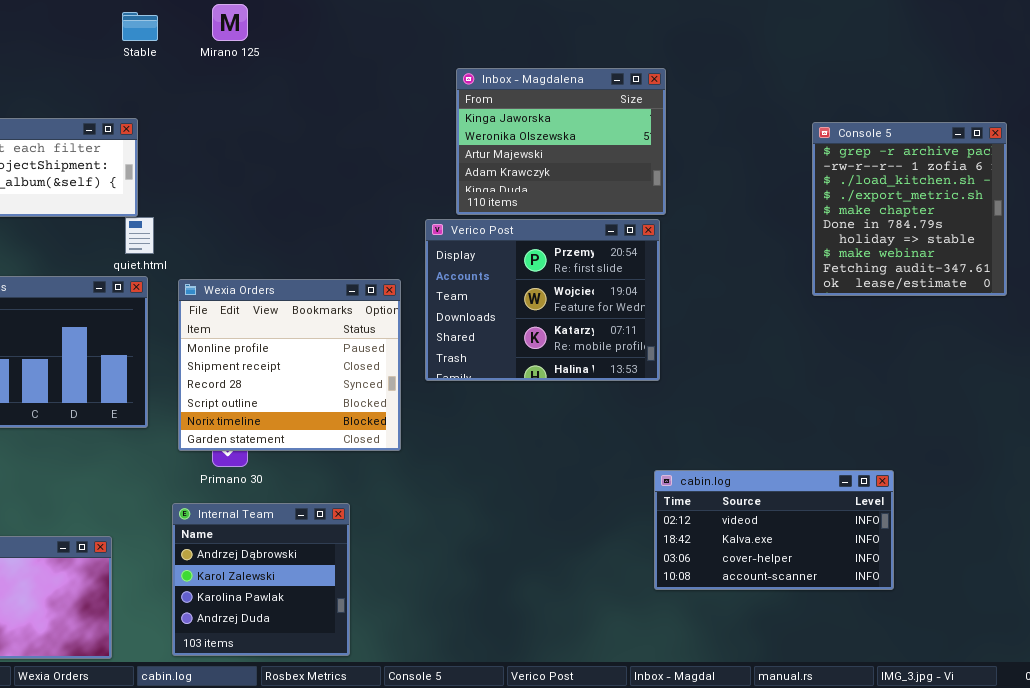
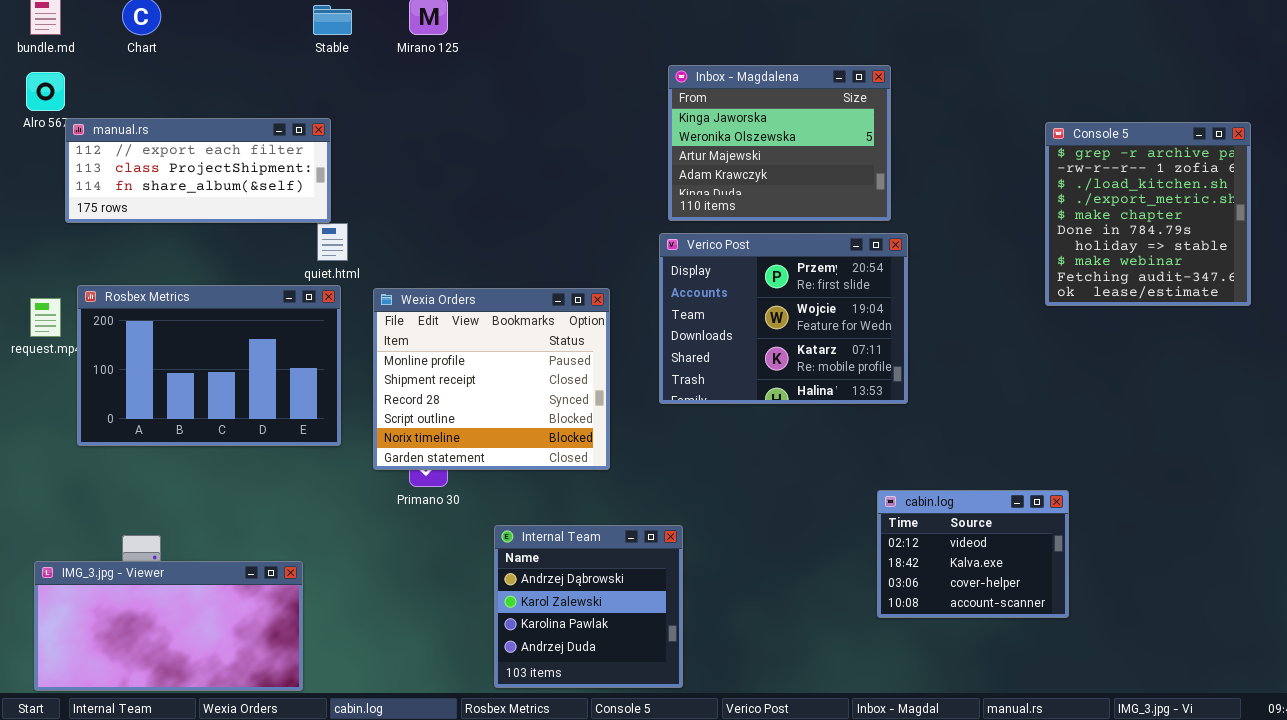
Verico Post: [425,219,660,381] -> [659,233,908,404], moved
cabin.log: [654,470,894,590] -> [877,490,1069,618], resized
Internal Team: [172,503,350,656] -> [494,525,683,688], moved

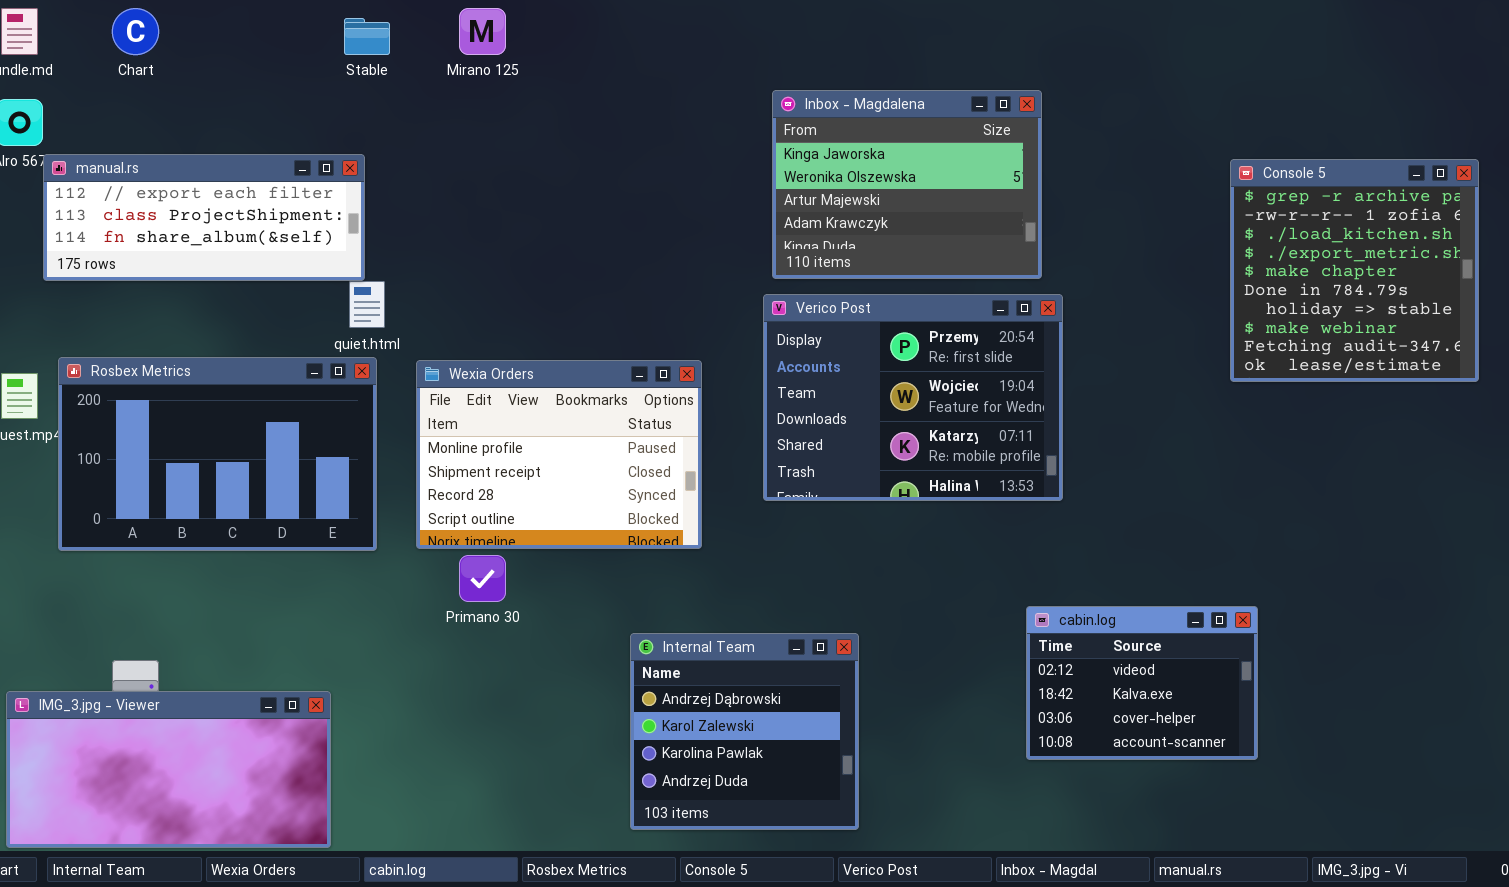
Wexia Orders: [373,288,610,470] -> [416,360,702,549], resized
Internal Team: [494,525,683,688] -> [630,633,859,830], moved

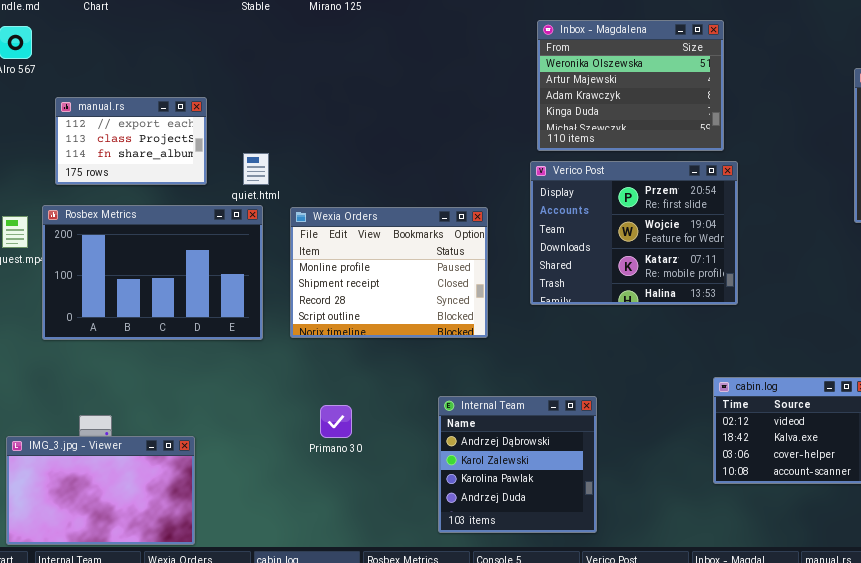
Inbox - Magdalena: [772,90,1042,279] -> [537,20,724,151], scrolled down 1 row
manual.rs: [43,154,365,281] -> [55,97,207,185], moved, resized
Primano 30: [459,555,506,602] -> [320,405,352,438], moved
IMG_3.jpg - Viewer: [6,691,331,848] -> [6,436,195,545], resized

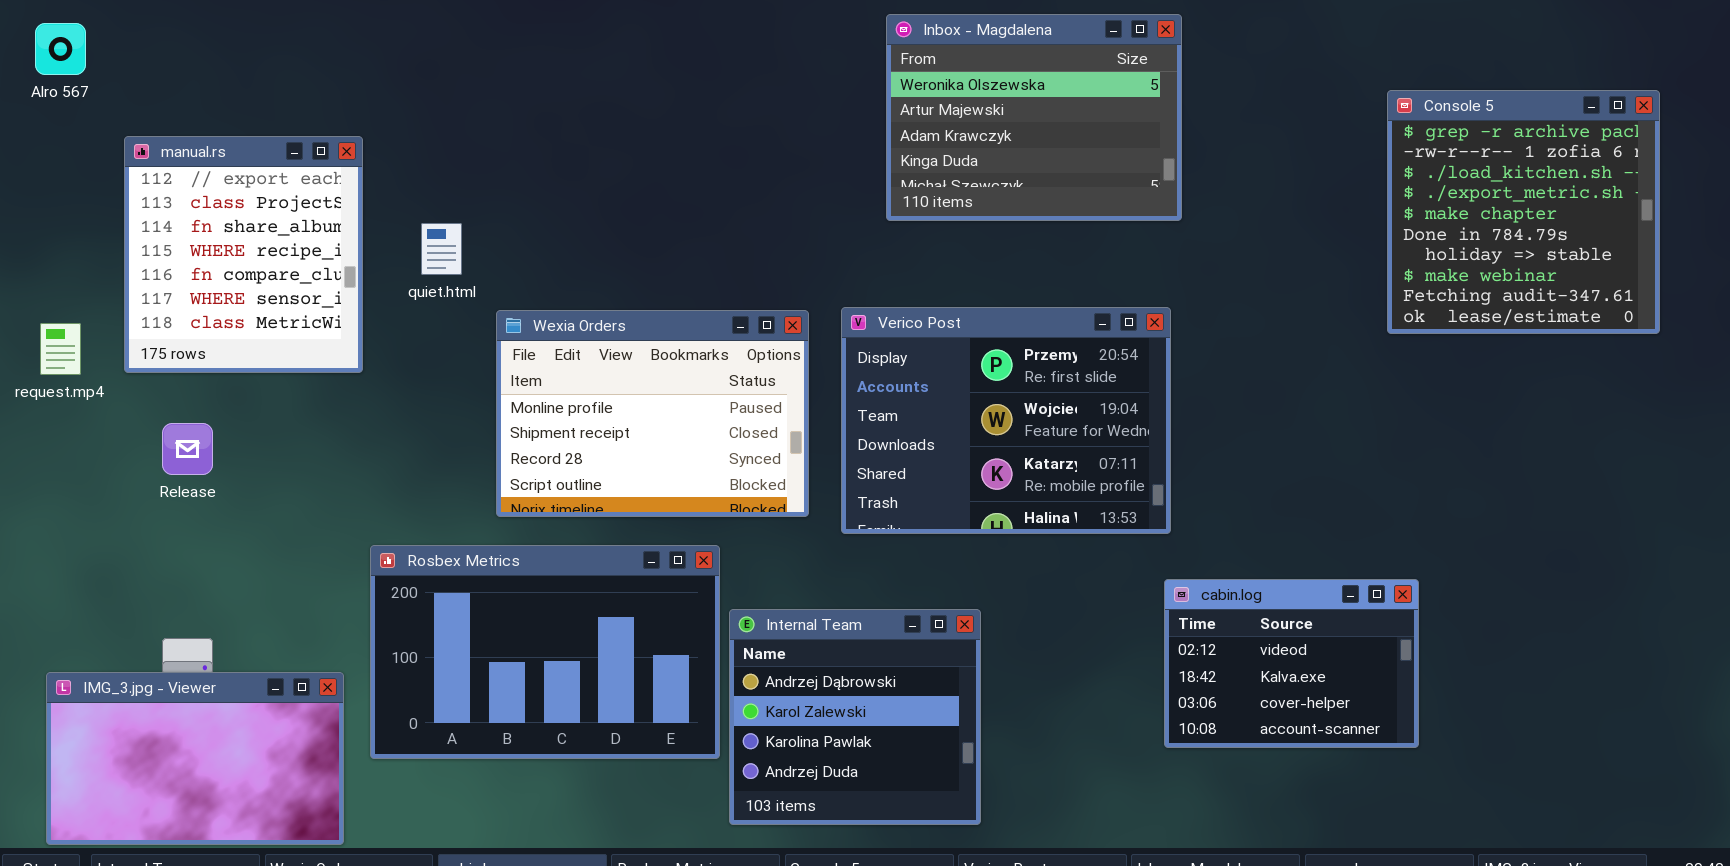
manual.rs: [55,97,207,185] -> [124,136,363,373], resized
Verico Post: [530,161,738,305] -> [841,307,1171,534], moved
Rosbex Metrics: [42,205,263,340] -> [370,545,720,759], moved

